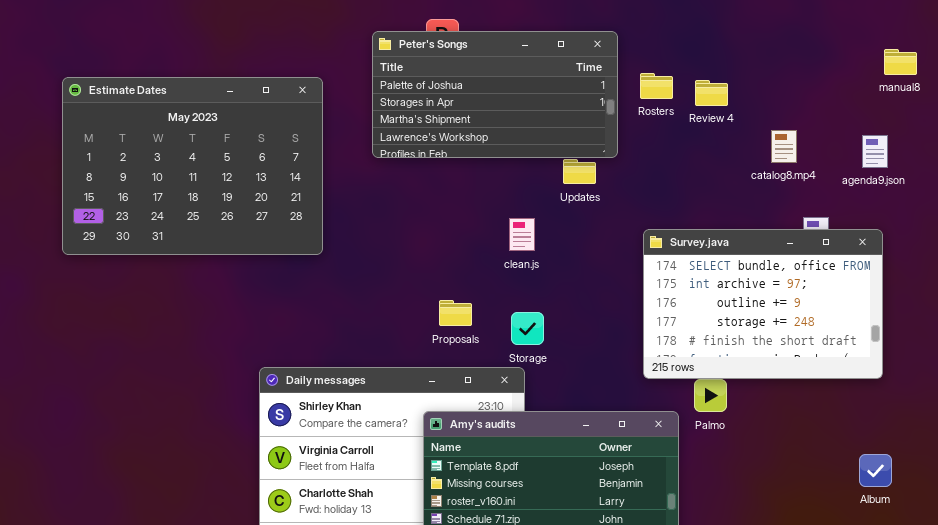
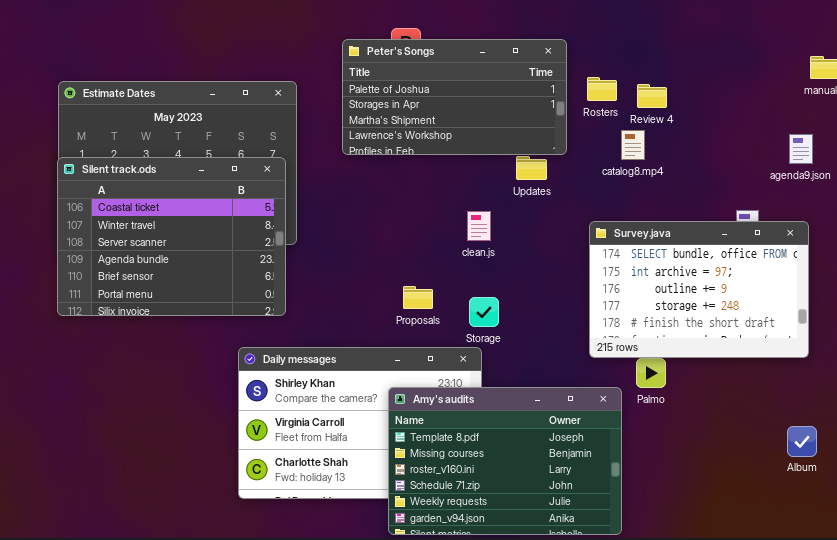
catalog8.mp4: [771,130,797,163] -> [621,130,645,160], moved
Silent track.ods: none -> [57,157,286,316], opened

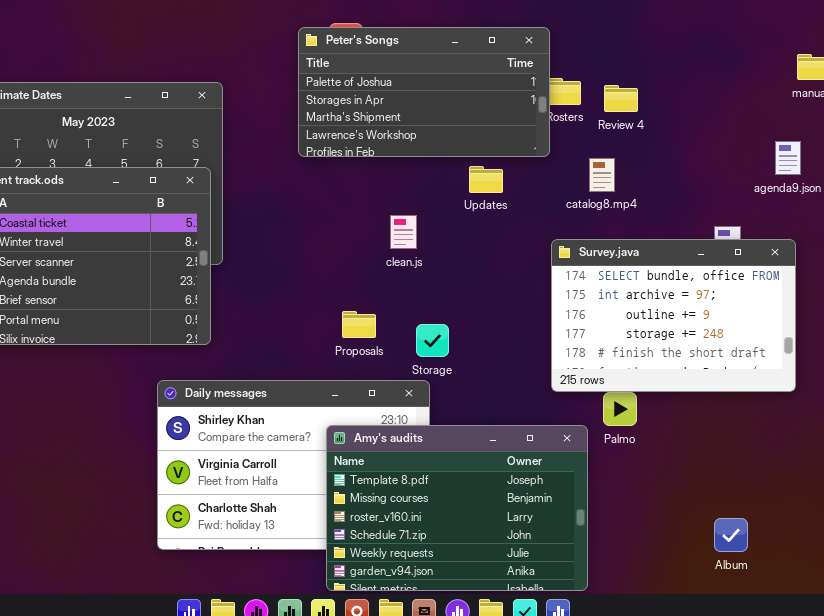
Peter's Songs: [342,39,567,155] -> [298,27,550,157], moved
catalog8.mp4: [621,130,645,160] -> [589,158,615,192], moved
clean.js: [467,211,491,241] -> [390,215,417,249], moved
Album: [787,426,817,457] -> [714,518,748,552], moved

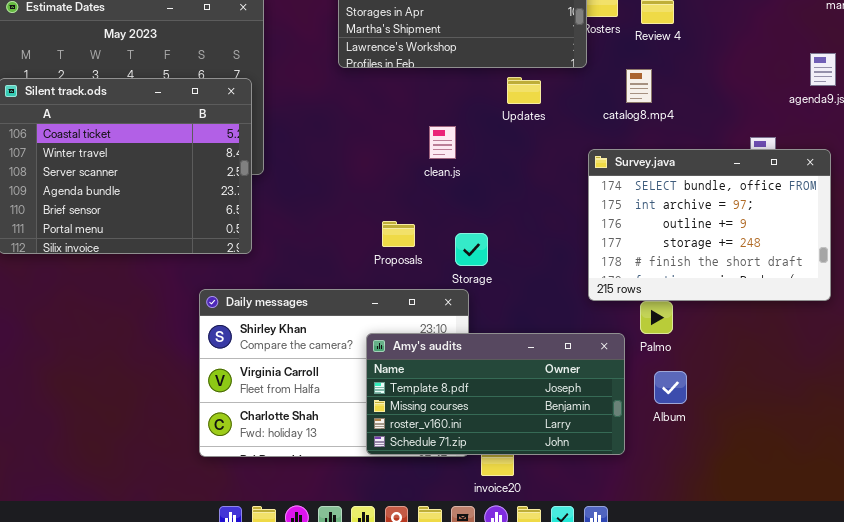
Amy's audits: [326,425,588,591] -> [366,333,625,455], resized
Album: [714,518,748,552] -> [654,371,687,404], moved

